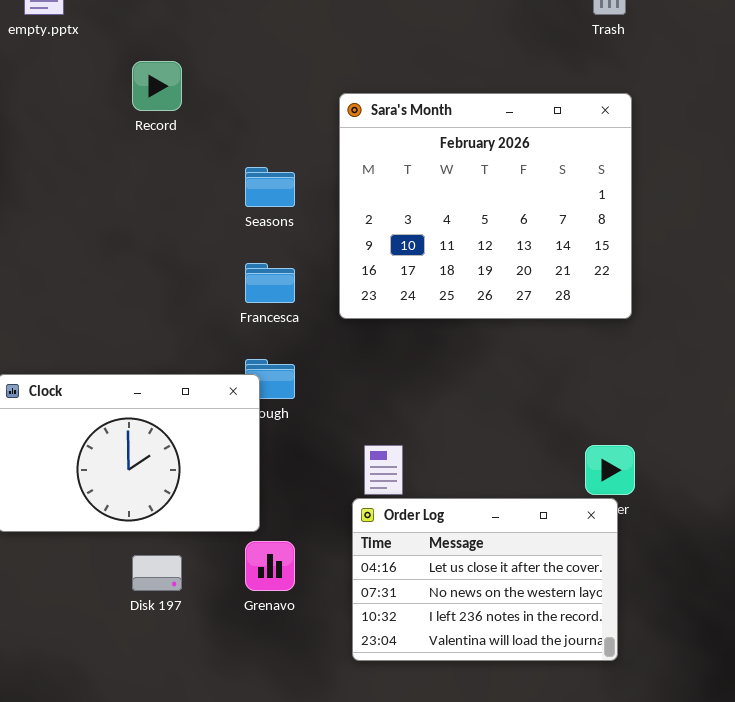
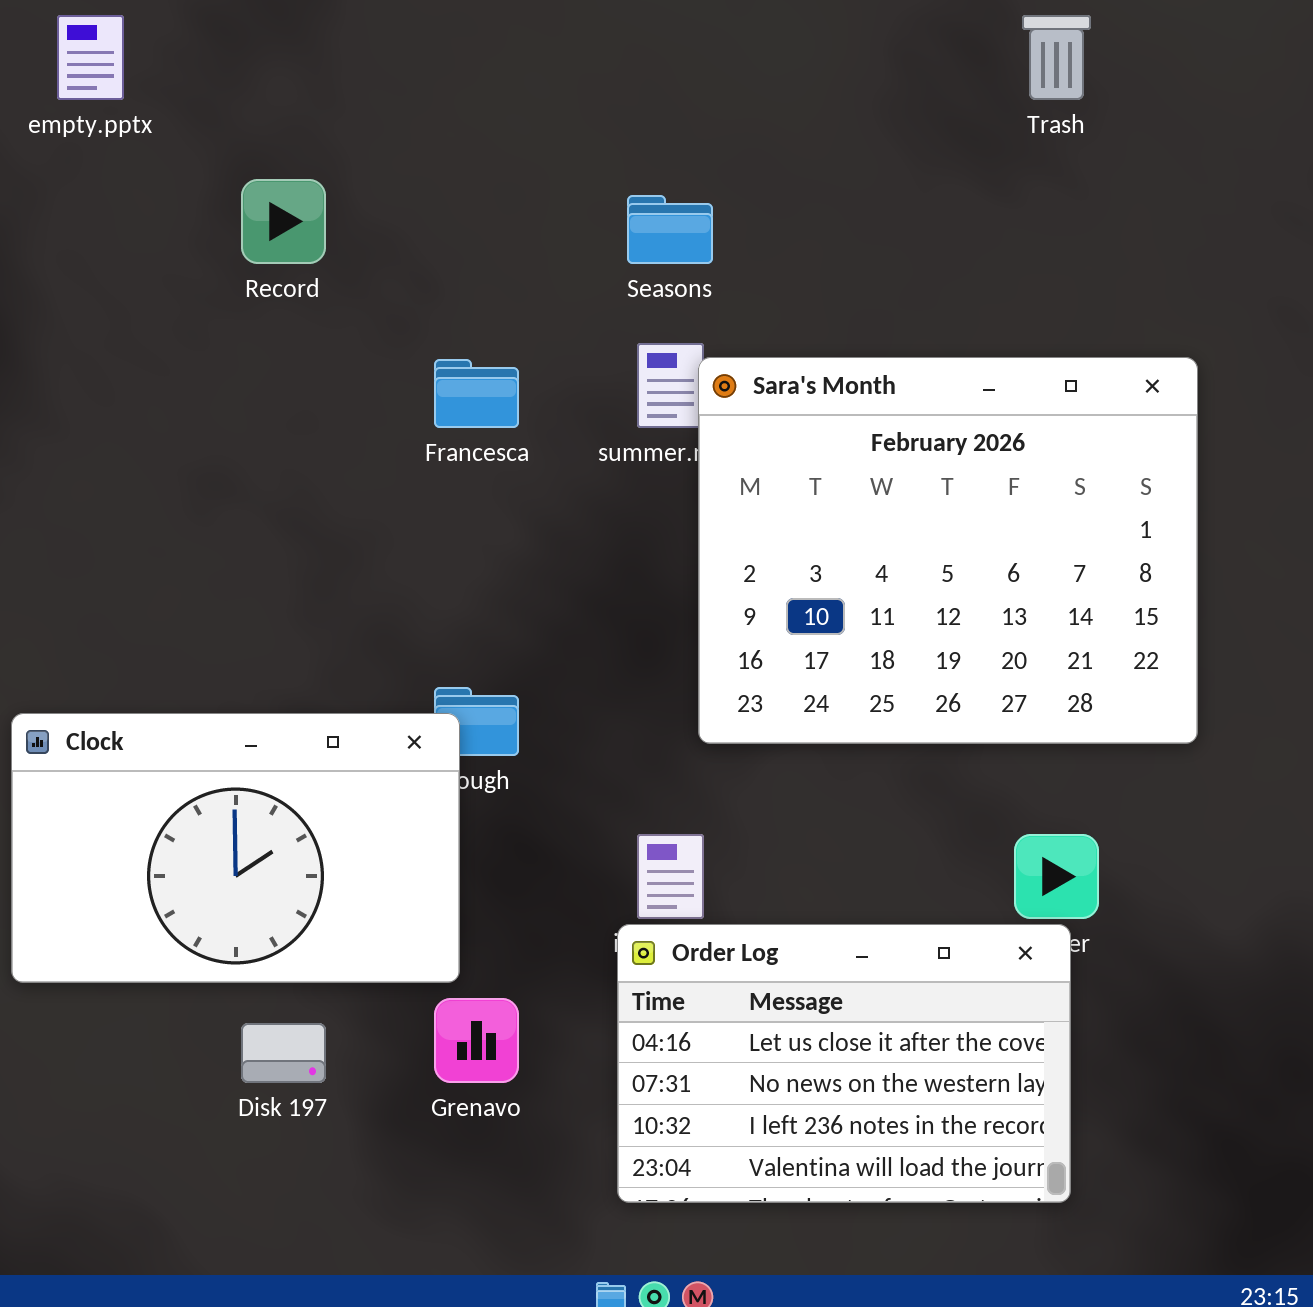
Sara's Month: [339,93,632,319] -> [698,357,1198,744], moved
Seasons: [245,167,295,207] -> [627,195,713,264], moved
Francesca: [245,263,295,303] -> [434,359,519,428], moved

